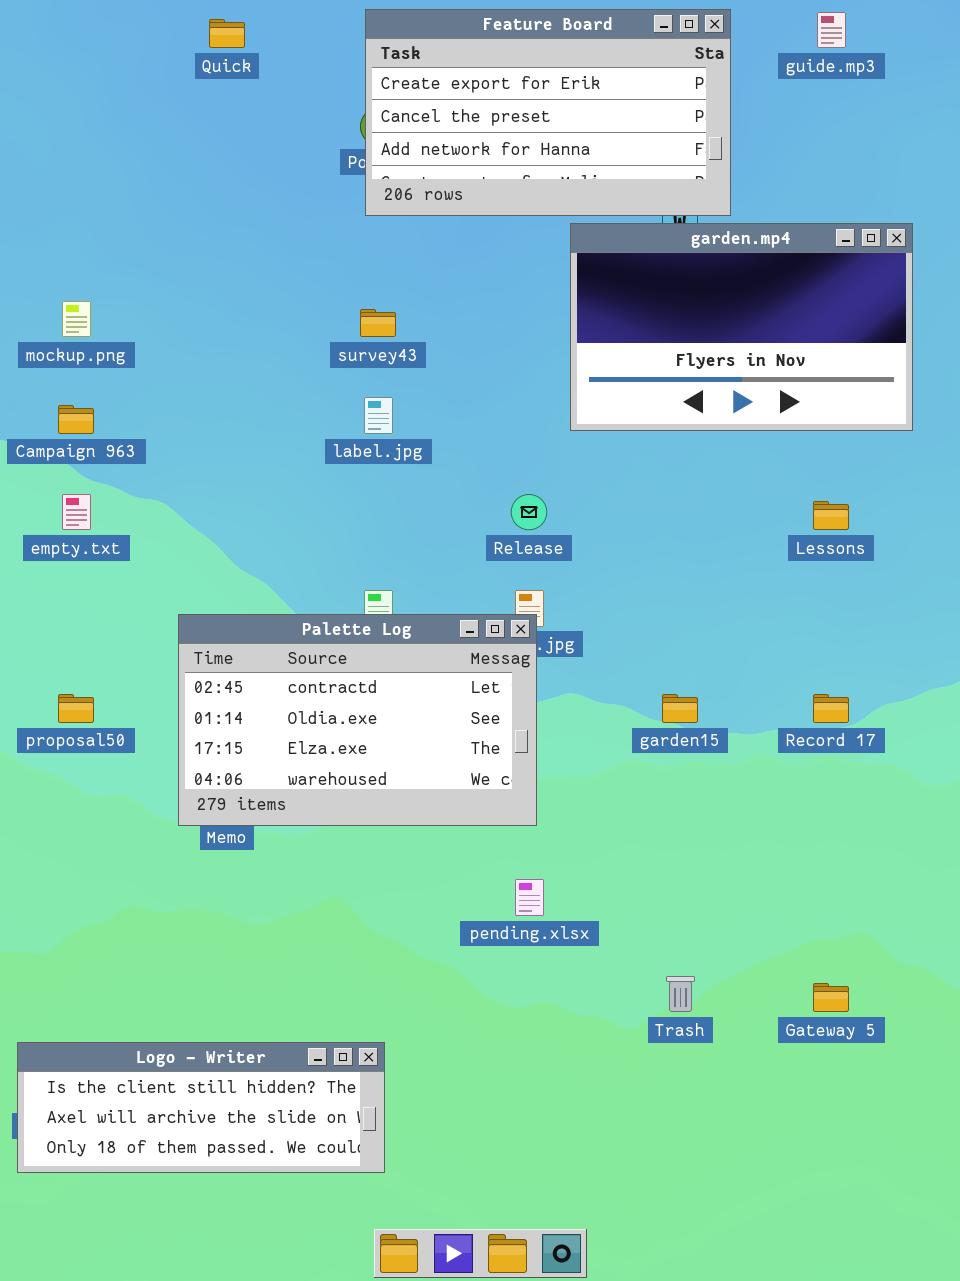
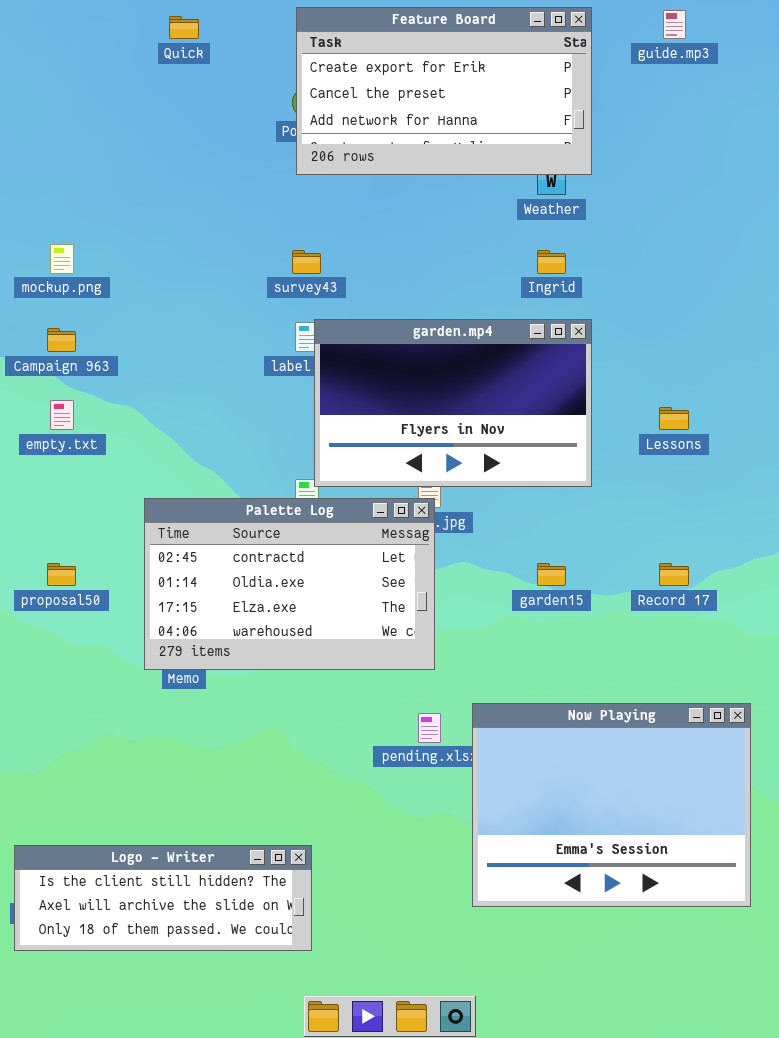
garden.mp4: [570,223,913,431] -> [314,319,592,487], moved
Now Playing: none -> [472,703,751,907], opened

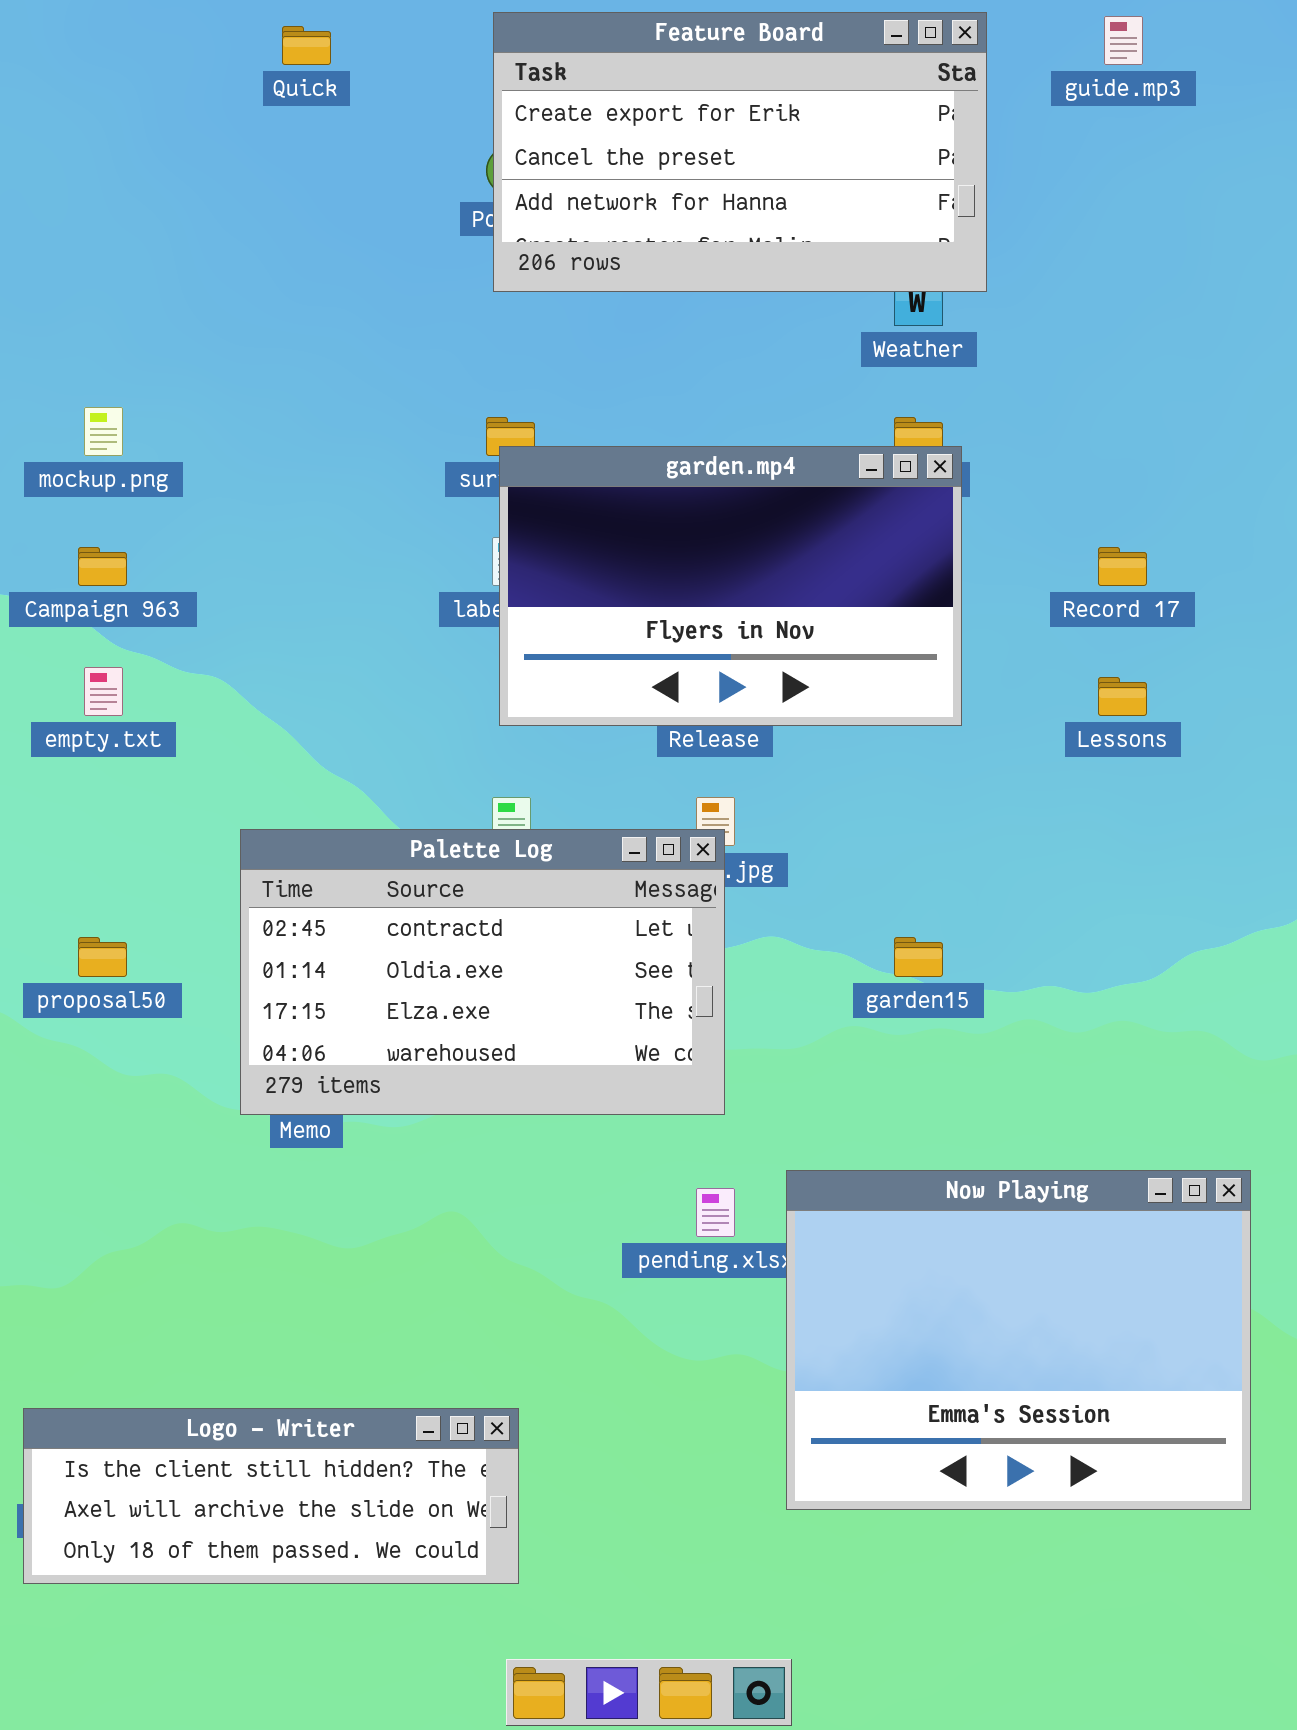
garden.mp4: [314,319,592,487] -> [499,446,962,726], moved
Record 17: [659,563,689,586] -> [1098,547,1147,586], moved

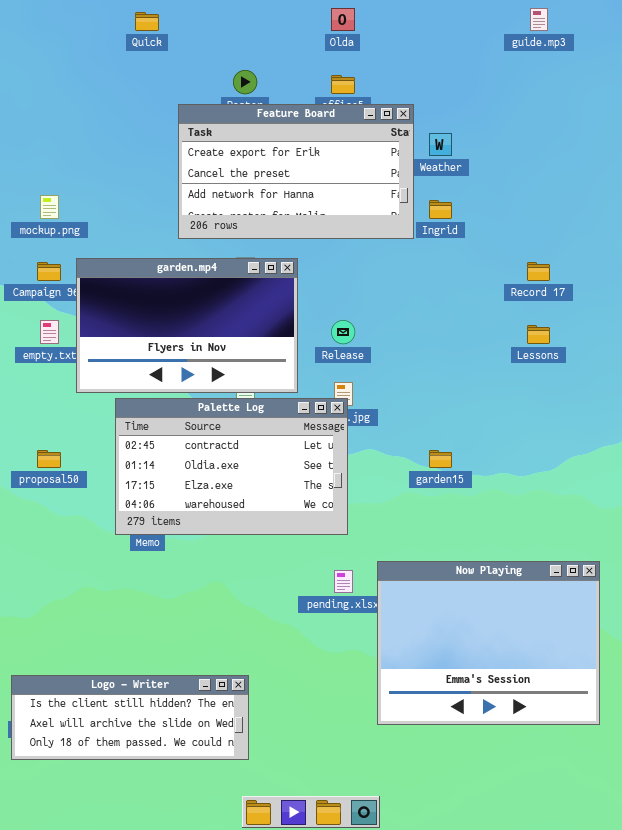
Feature Board: [493,12,987,292] -> [178,104,414,239], moved
garden.mp4: [499,446,962,726] -> [76,258,298,393], moved

